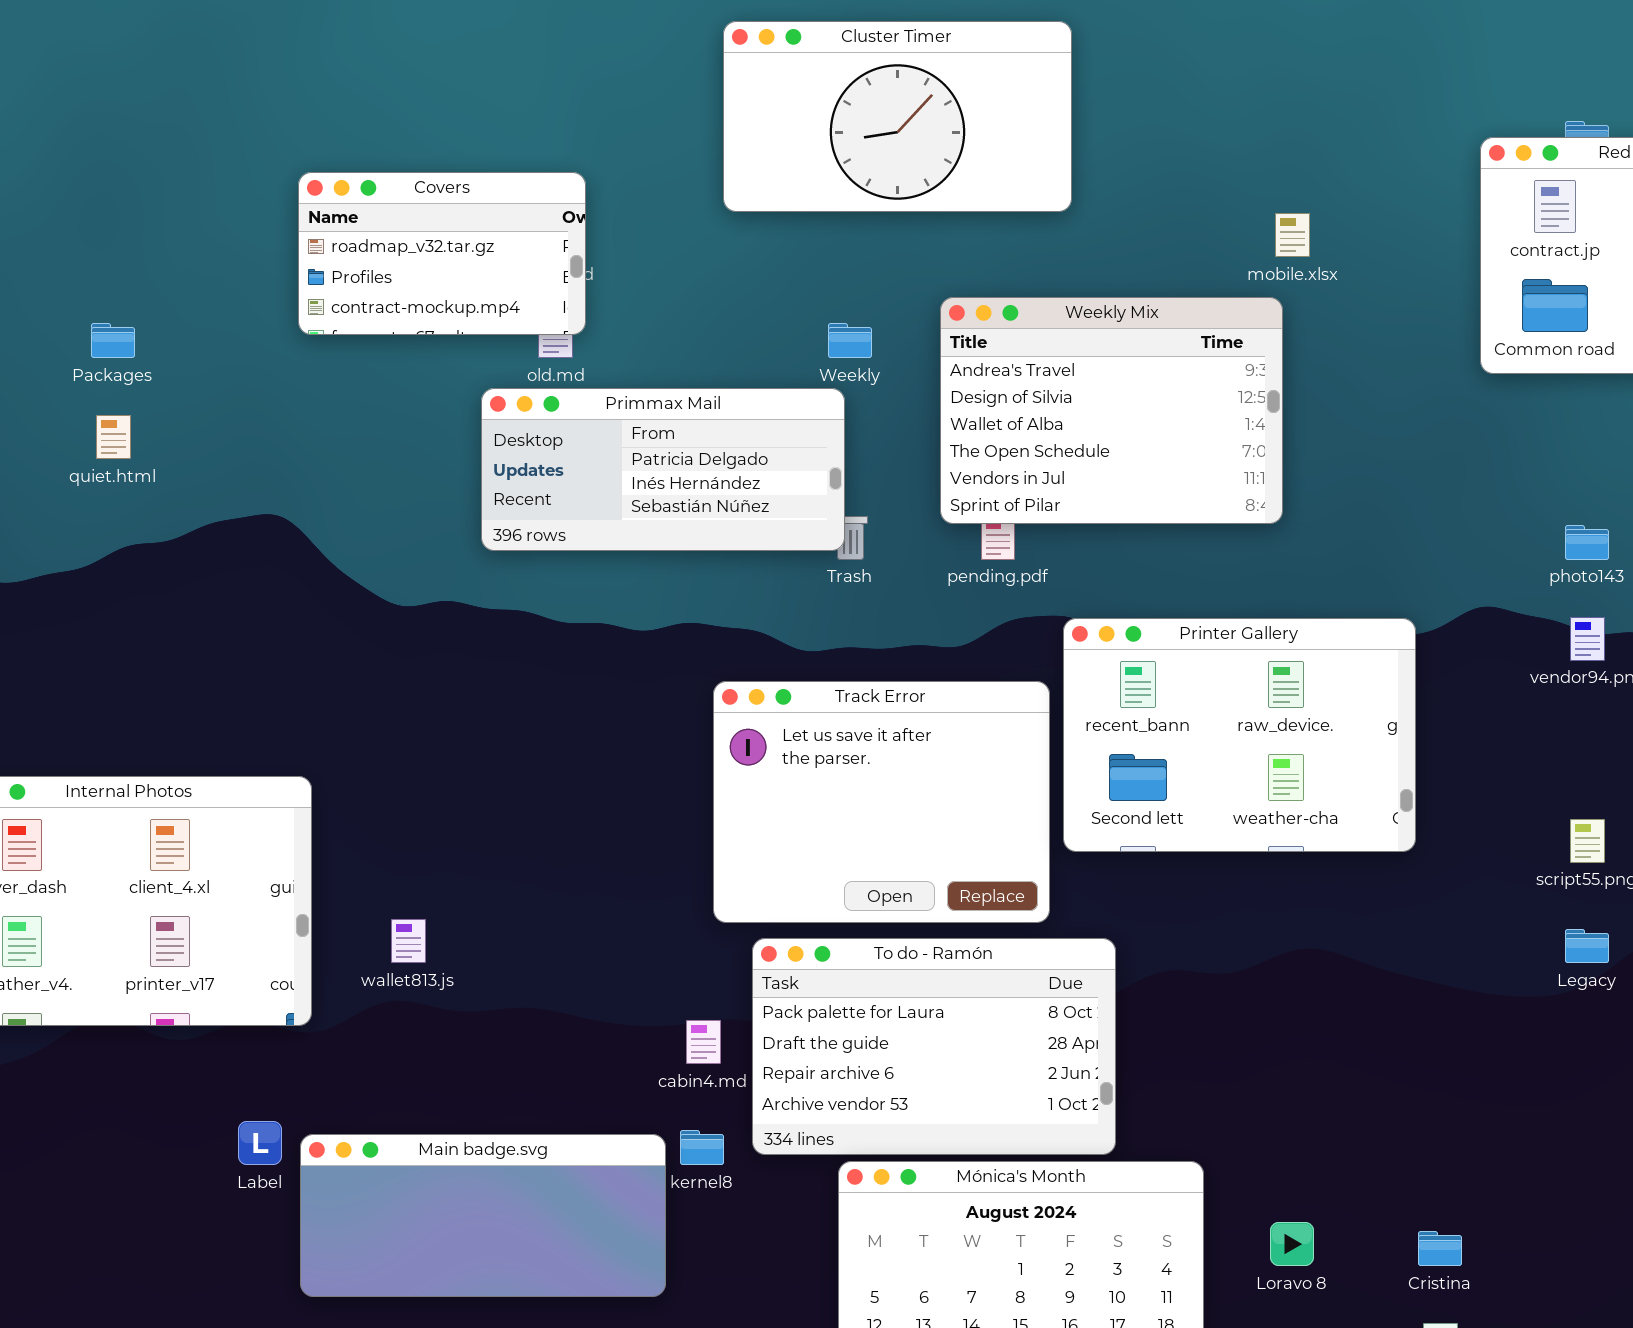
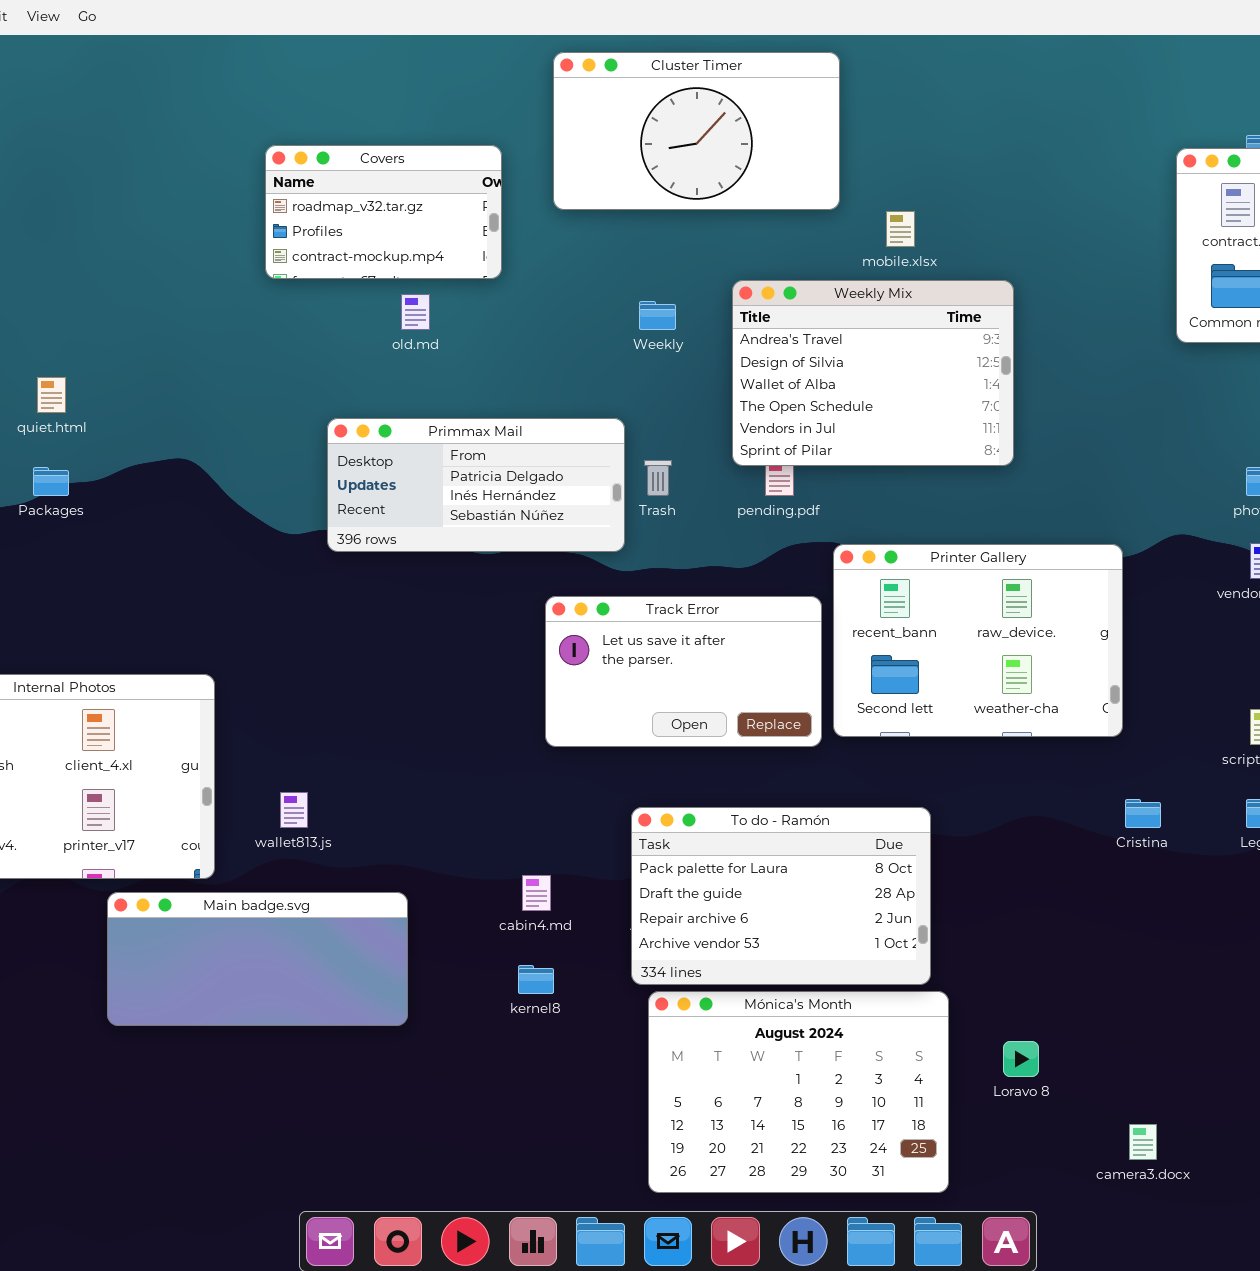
Covers: [298,172,586,335] -> [265,145,502,279], moved
mobile.xlsx: [1275,213,1310,257] -> [886,211,915,247], moved
Packages: [91,323,135,358] -> [33,467,69,496], moved
Primmax Mail: [481,388,845,551] -> [327,418,625,552], moved
Track Error: [713,681,1050,923] -> [545,596,822,747], resized
To do - Ramón: [752,938,1116,1155] -> [631,807,931,985], moved
Main badge.svg: [300,1134,666,1297] -> [107,892,408,1026], moved
Cristina: [1418,1231,1462,1266] -> [1125,799,1161,828], moved

